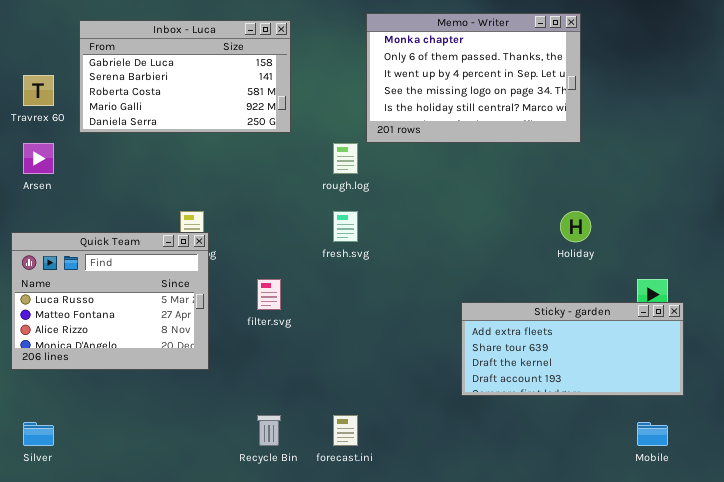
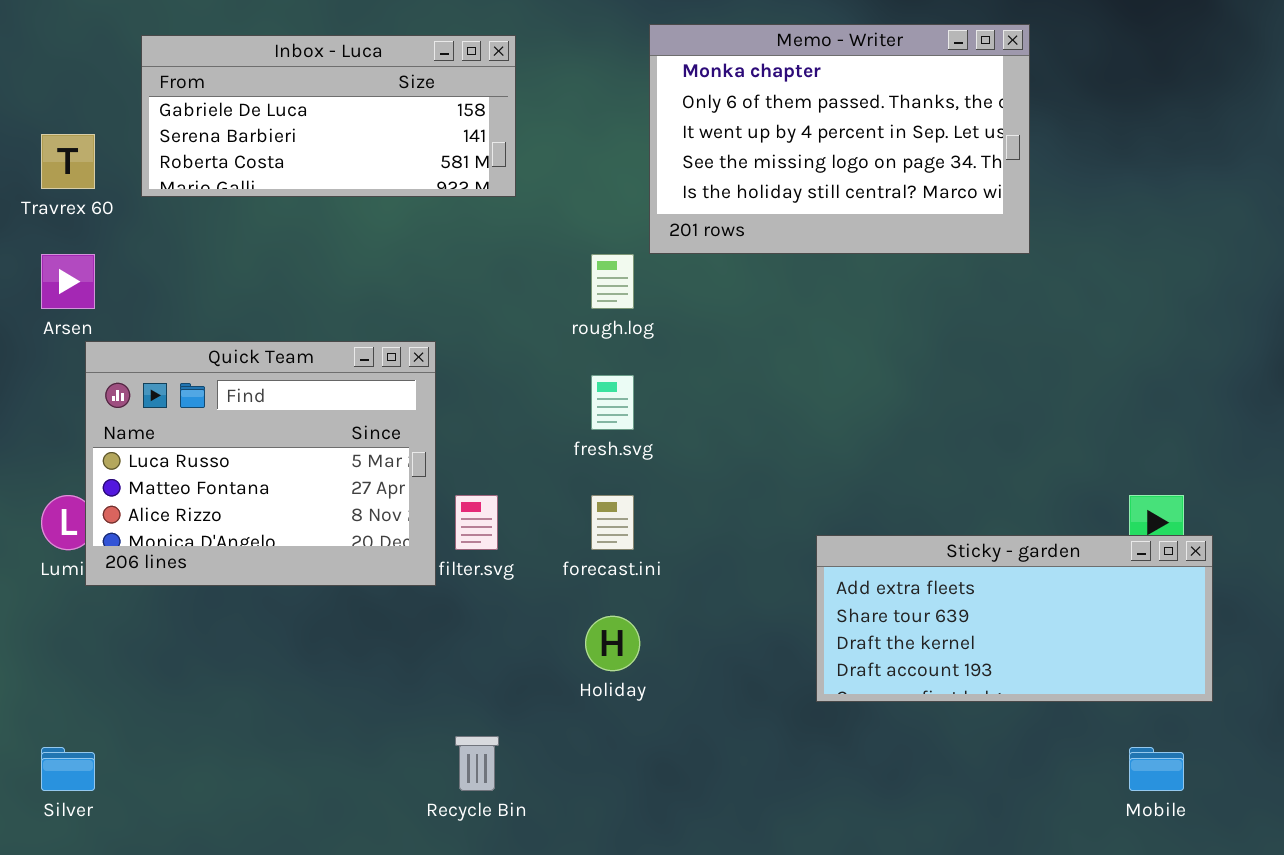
Inbox - Luca: [79,20,291,133] -> [141,35,516,197], resized
Holiday: [560,211,591,242] -> [585,616,640,671], moved
Quick Team: [11,232,209,370] -> [85,341,436,586], moved
forecast.ini: [333,415,358,446] -> [591,495,634,550], moved

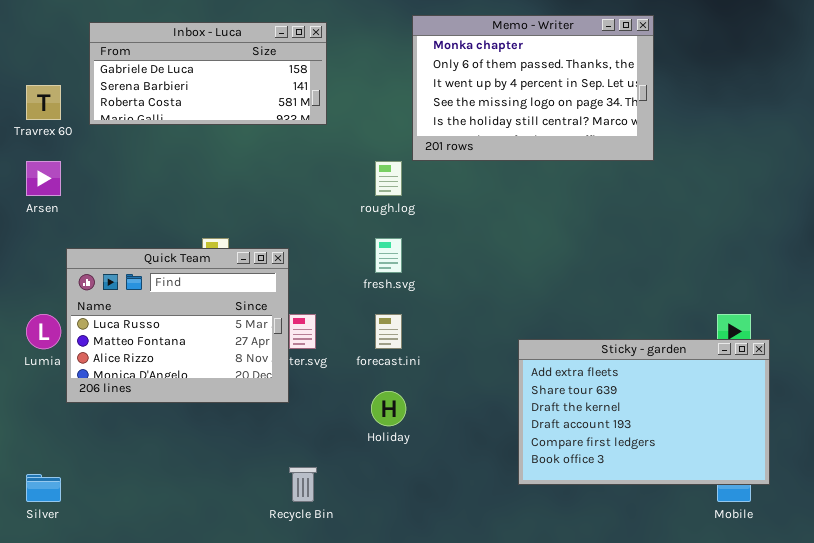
Quick Team: [85,341,436,586] -> [66,248,289,403], moved
Sticky - garden: [816,535,1213,702] -> [518,339,770,485], resized

